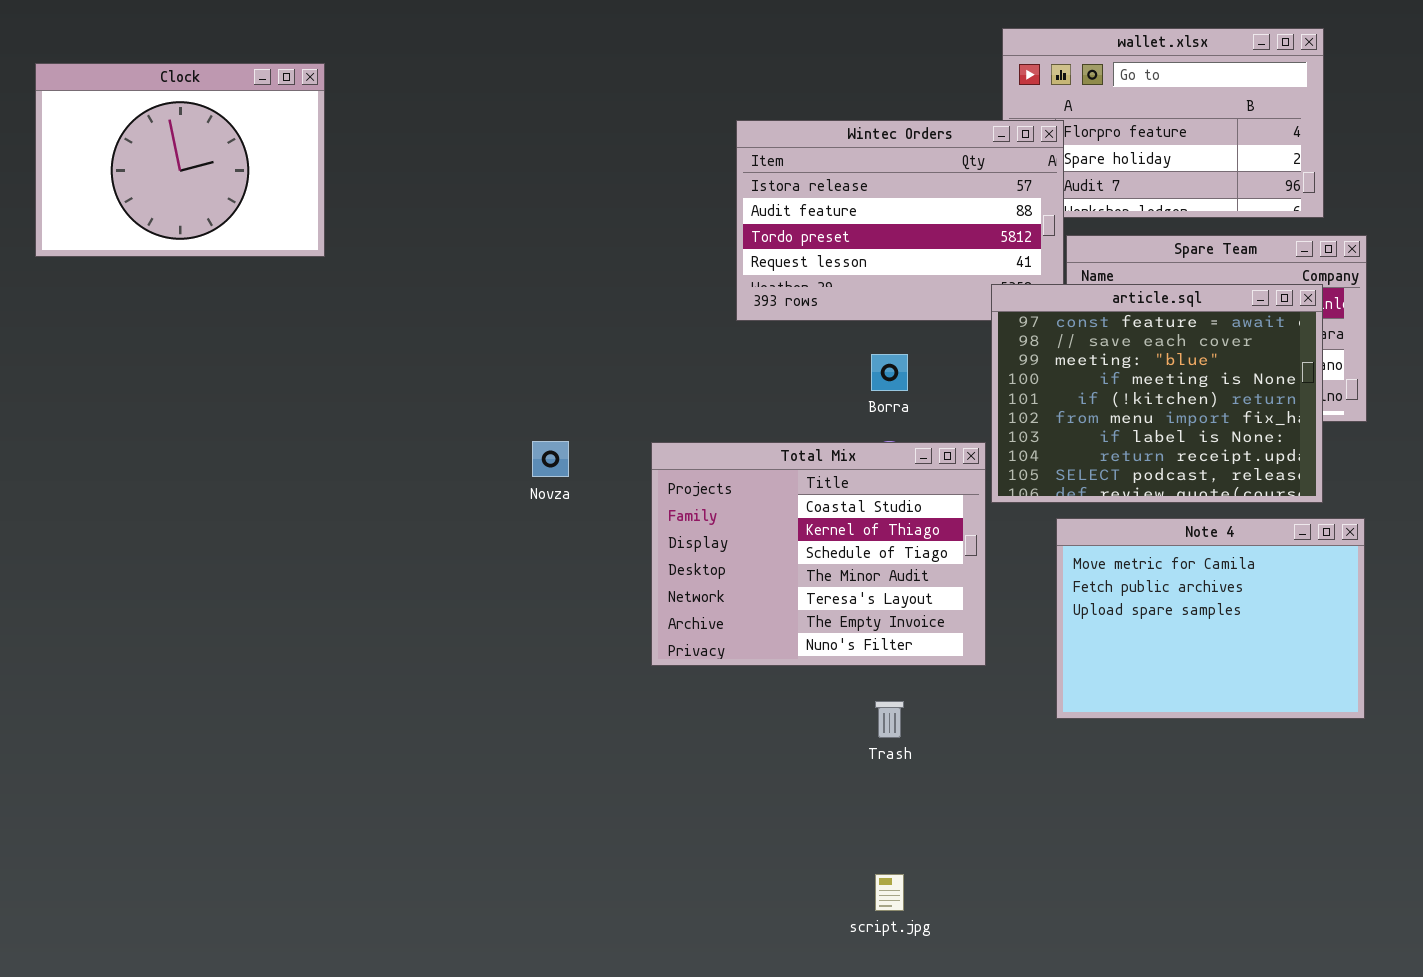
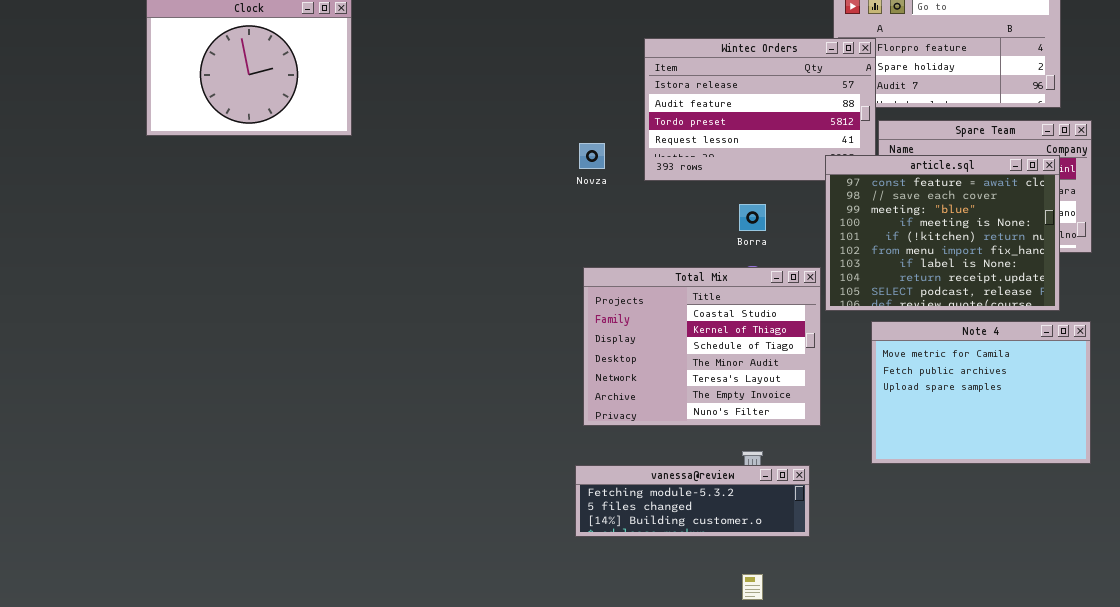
Novza: [532,441,569,477] -> [579,143,605,169], moved
vanessa@review: none -> [575,465,810,537], opened

